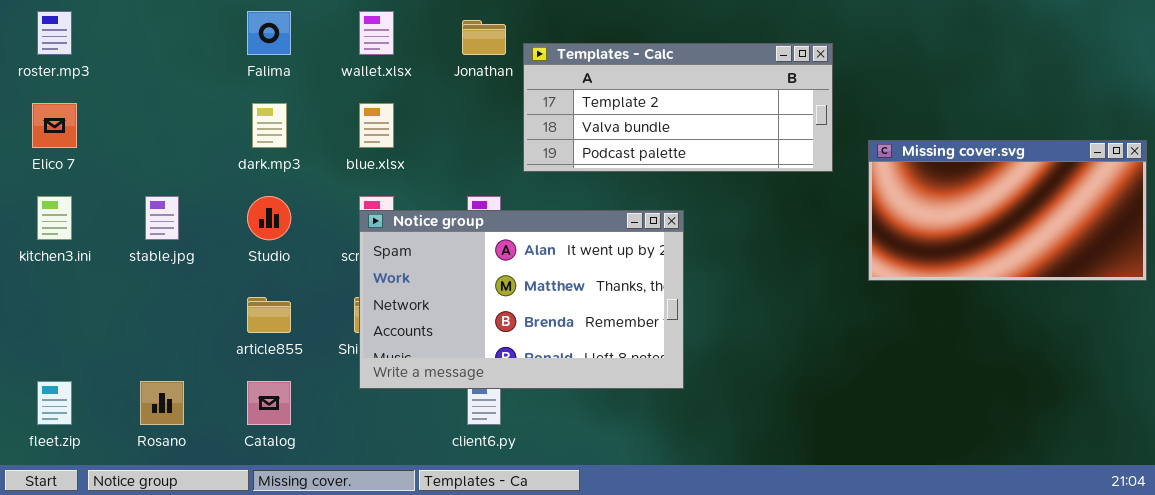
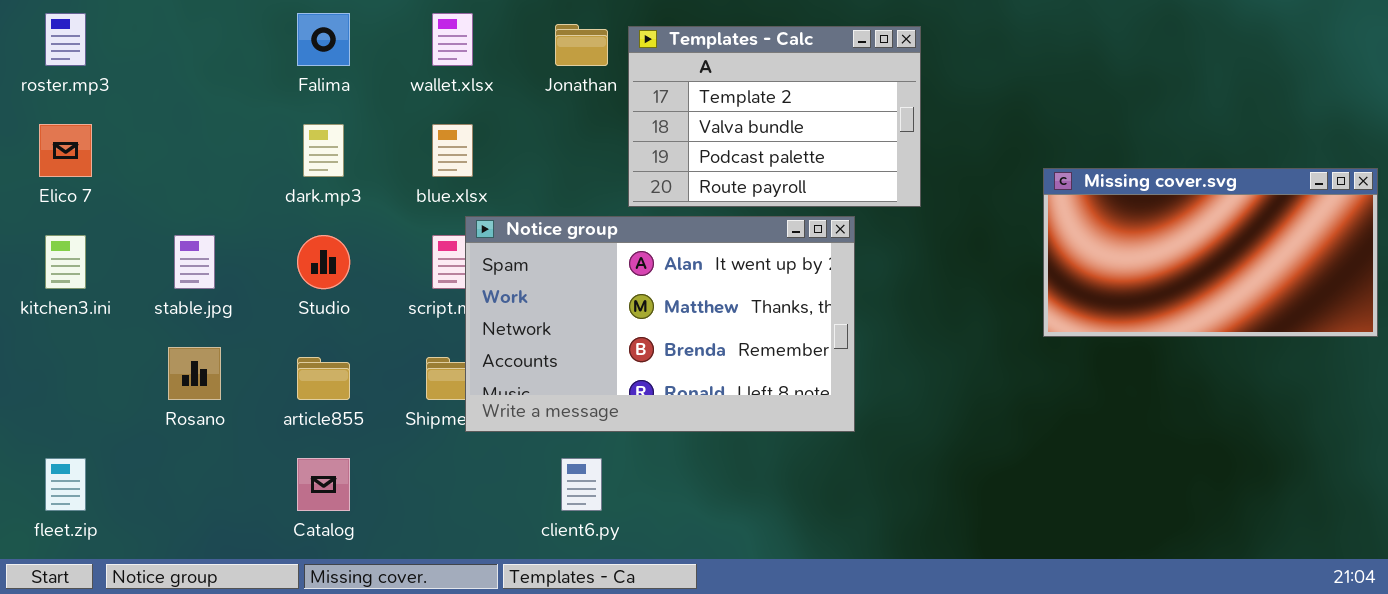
Templates - Calc: [523,43,833,172] -> [628,26,921,207], resized
Notice group: [359,210,684,389] -> [465,216,855,432], moved
Rosano: [140,381,184,425] -> [168,347,221,400], moved

